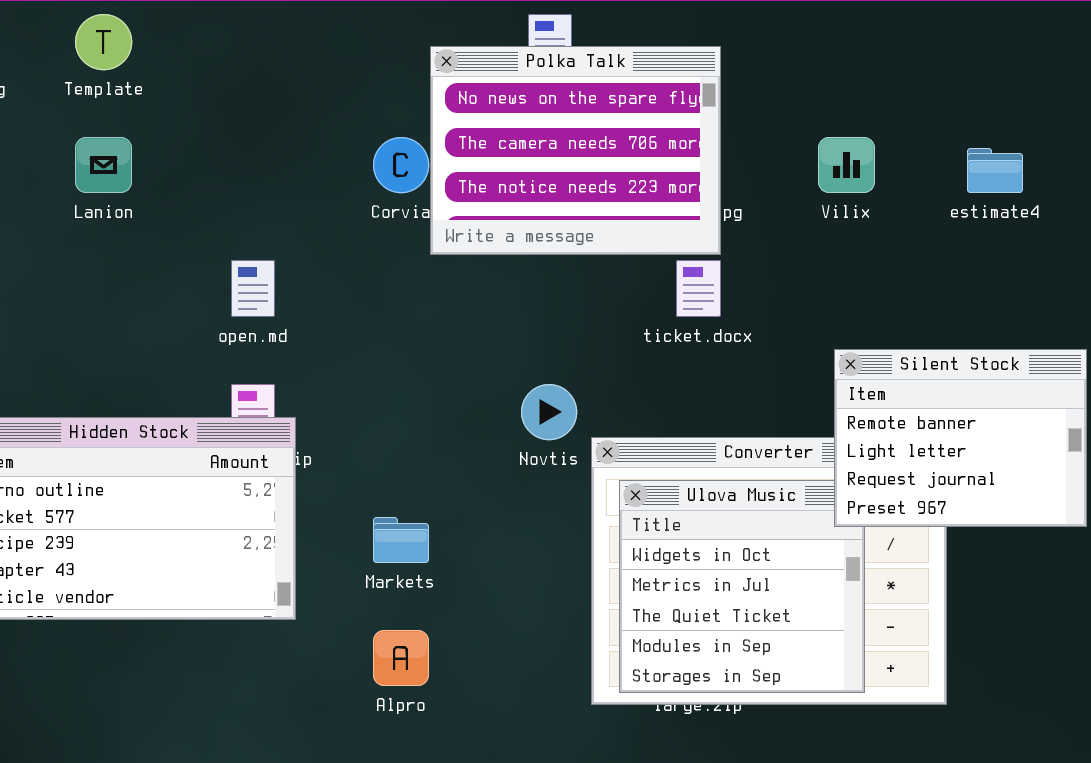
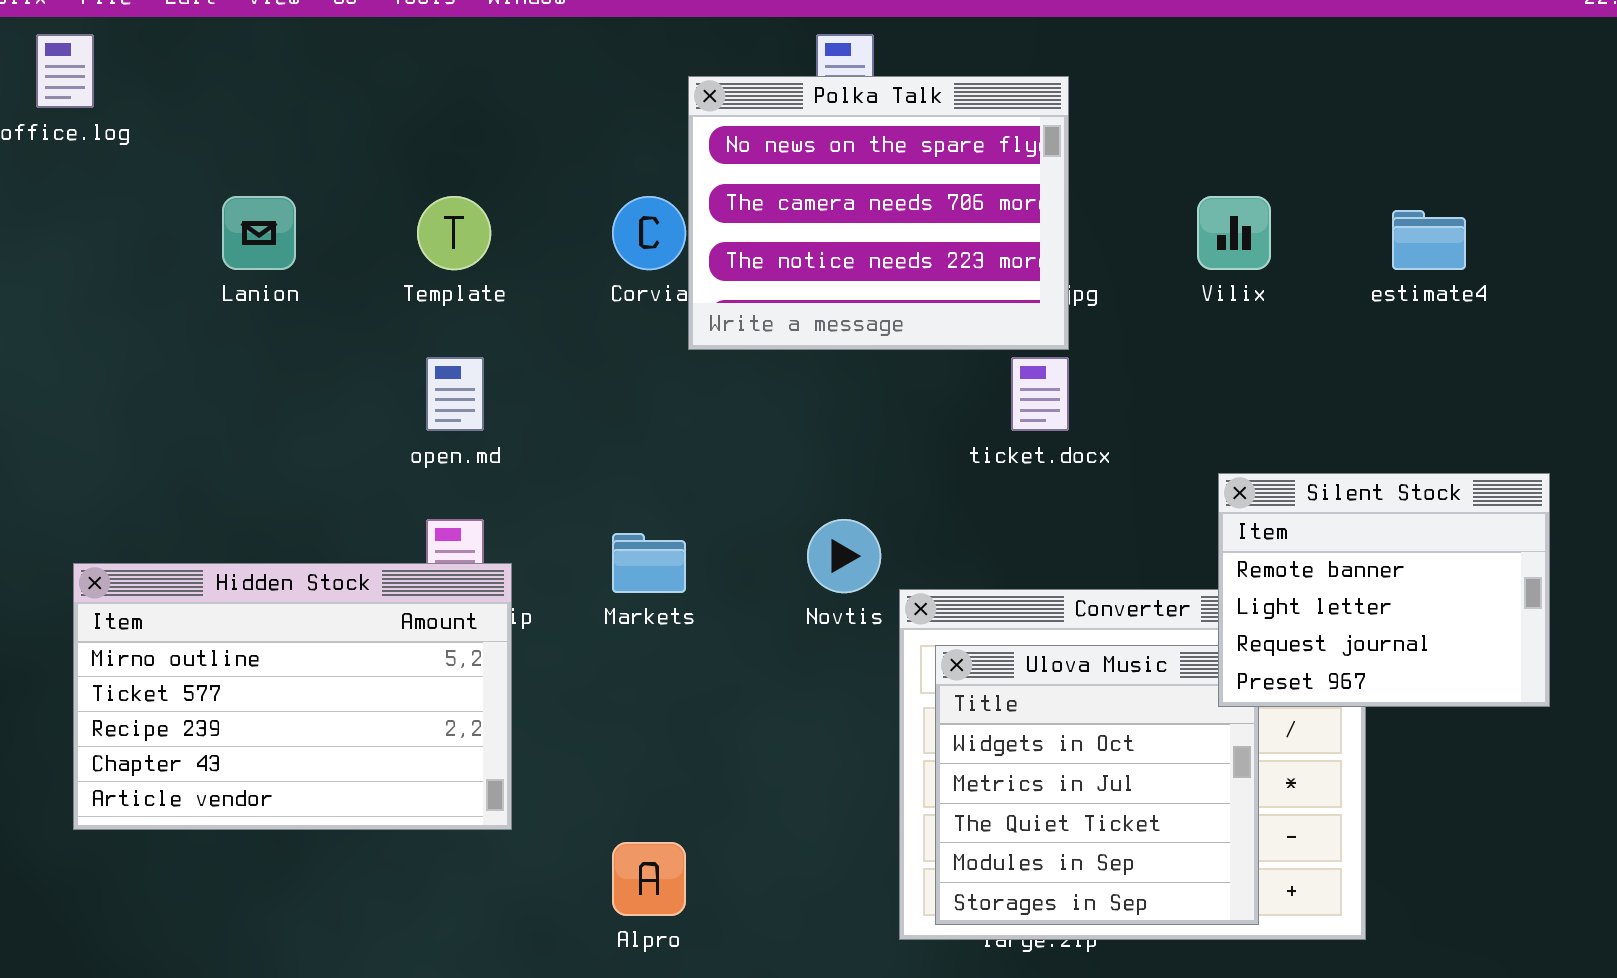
Template: [75,14,132,70] -> [417,196,491,270], moved
Markets: [373,517,429,563] -> [612,533,686,593], moved

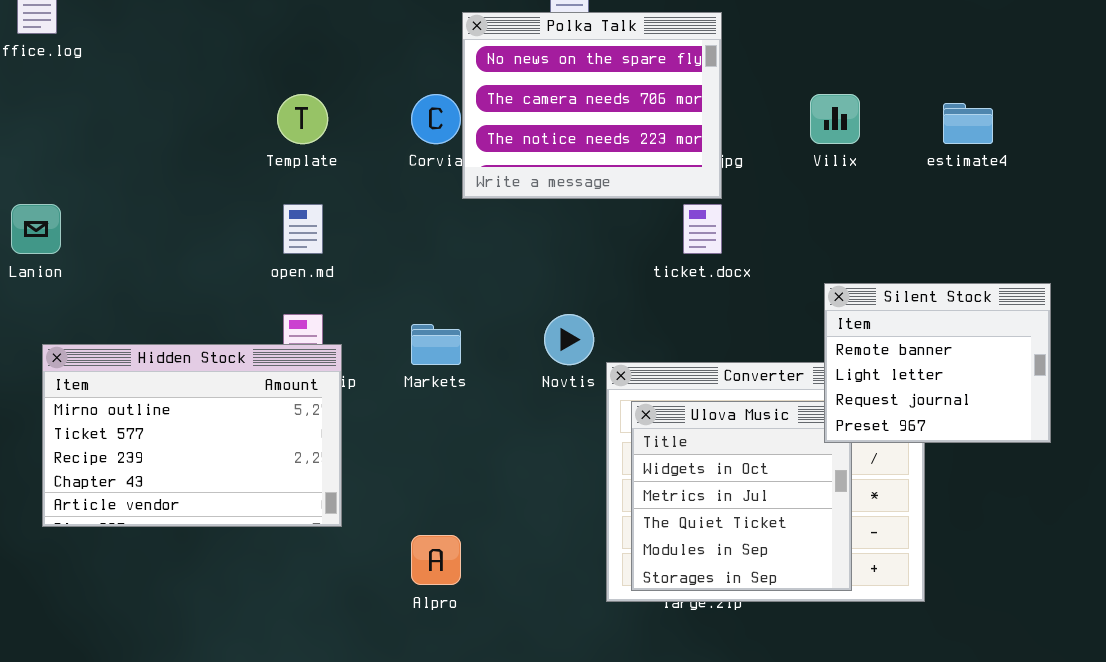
Lanion: [222,196,296,270] -> [11,204,61,254], moved

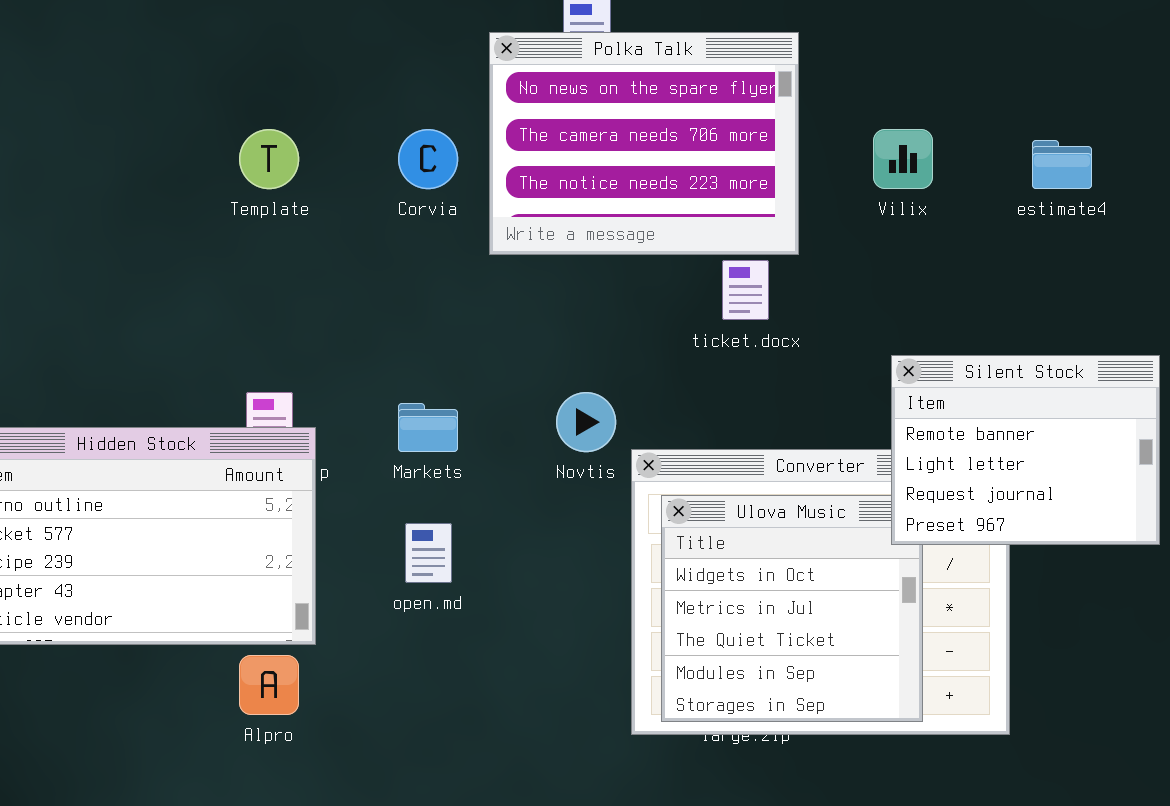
Polka Talk: [462,12,722,199] -> [489,32,799,255], moved
open.md: [283,204,323,254] -> [405,523,452,583], moved
Alpro: [411,535,461,585] -> [239,655,299,715], moved

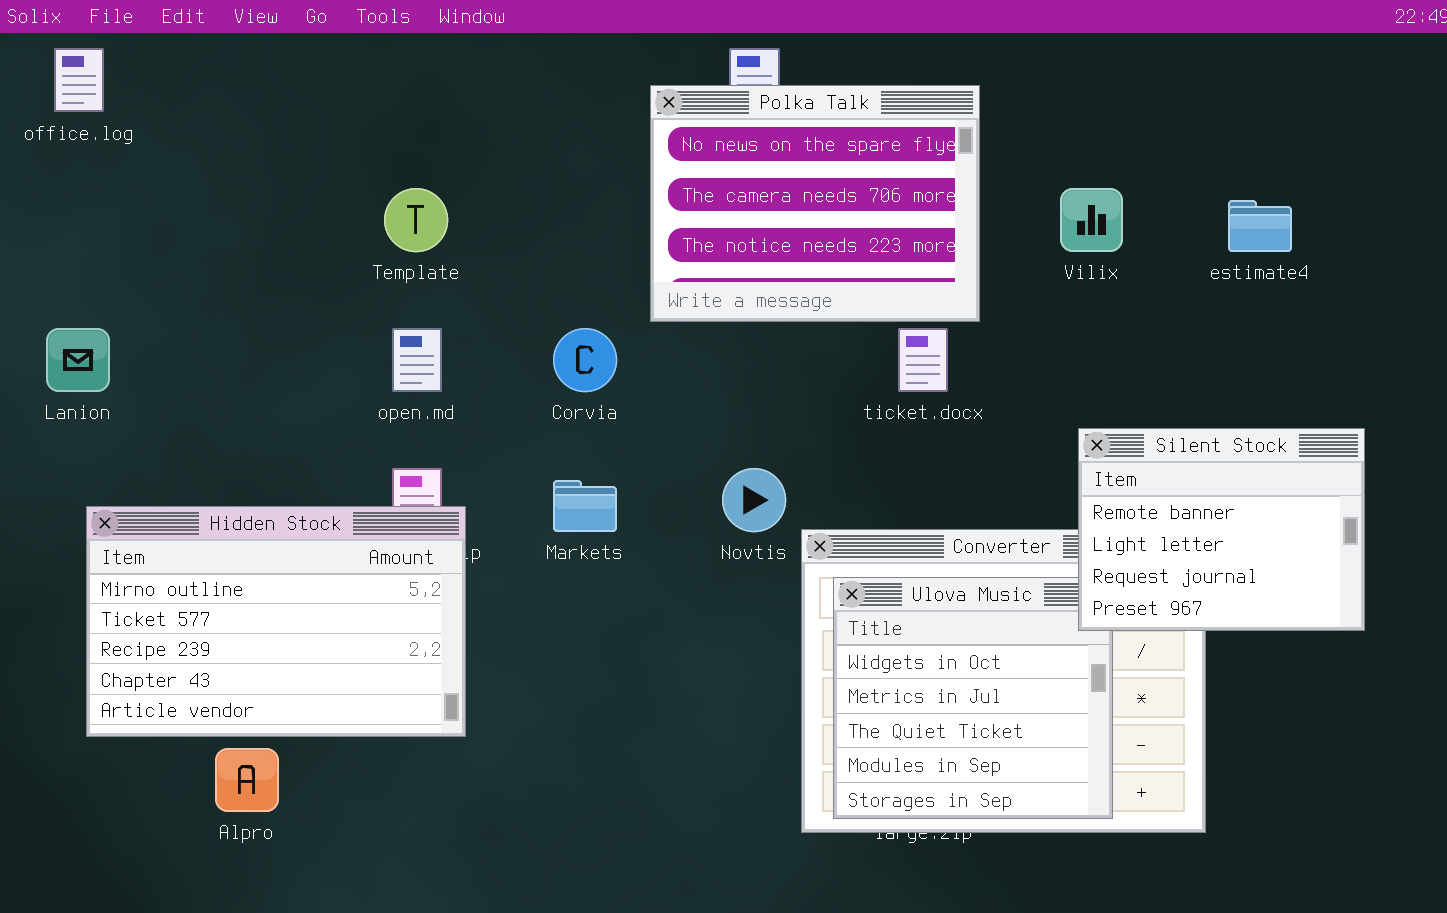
Corvia: [398,129,458,189] -> [553,328,617,392], moved
open.md: [405,523,452,583] -> [392,328,442,392], moved
Alpro: [239,655,299,715] -> [215,748,279,812], moved

